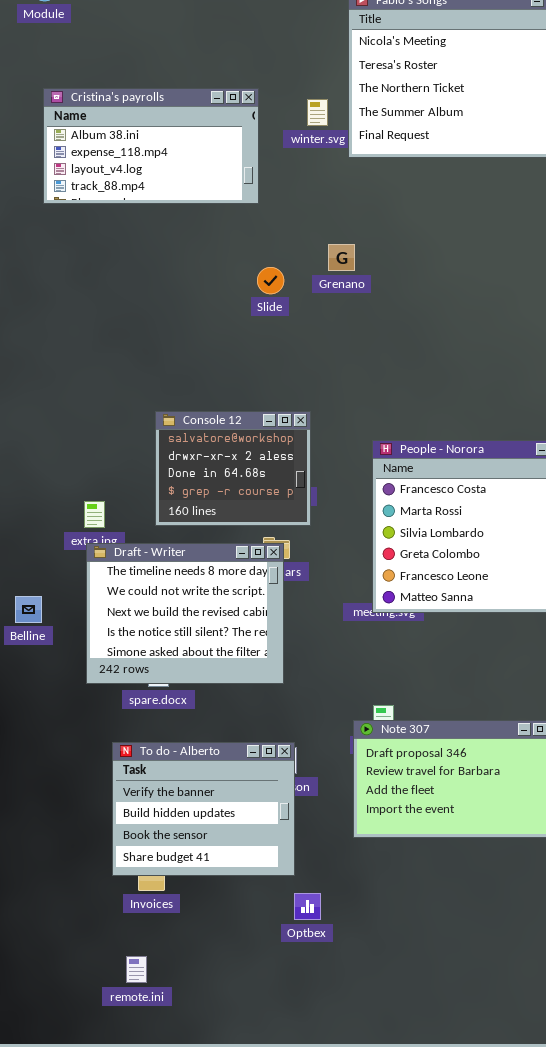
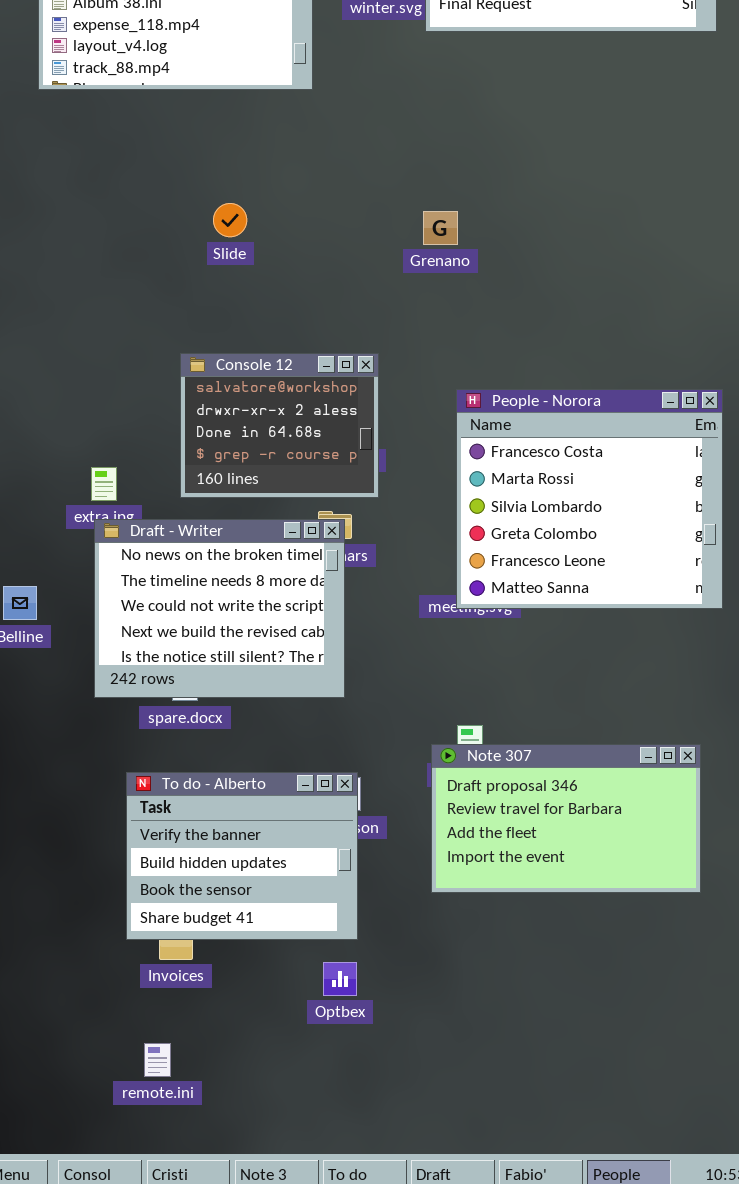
Grenano: [328,244,355,271] -> [423,211,458,245], moved
Slide: [257,267,284,294] -> [213,203,247,237], moved
Draft - Writer: [86,543,284,684] -> [94,519,345,698], scrolled up 1 row
Optbex: [294,893,321,920] -> [323,962,357,996], moved

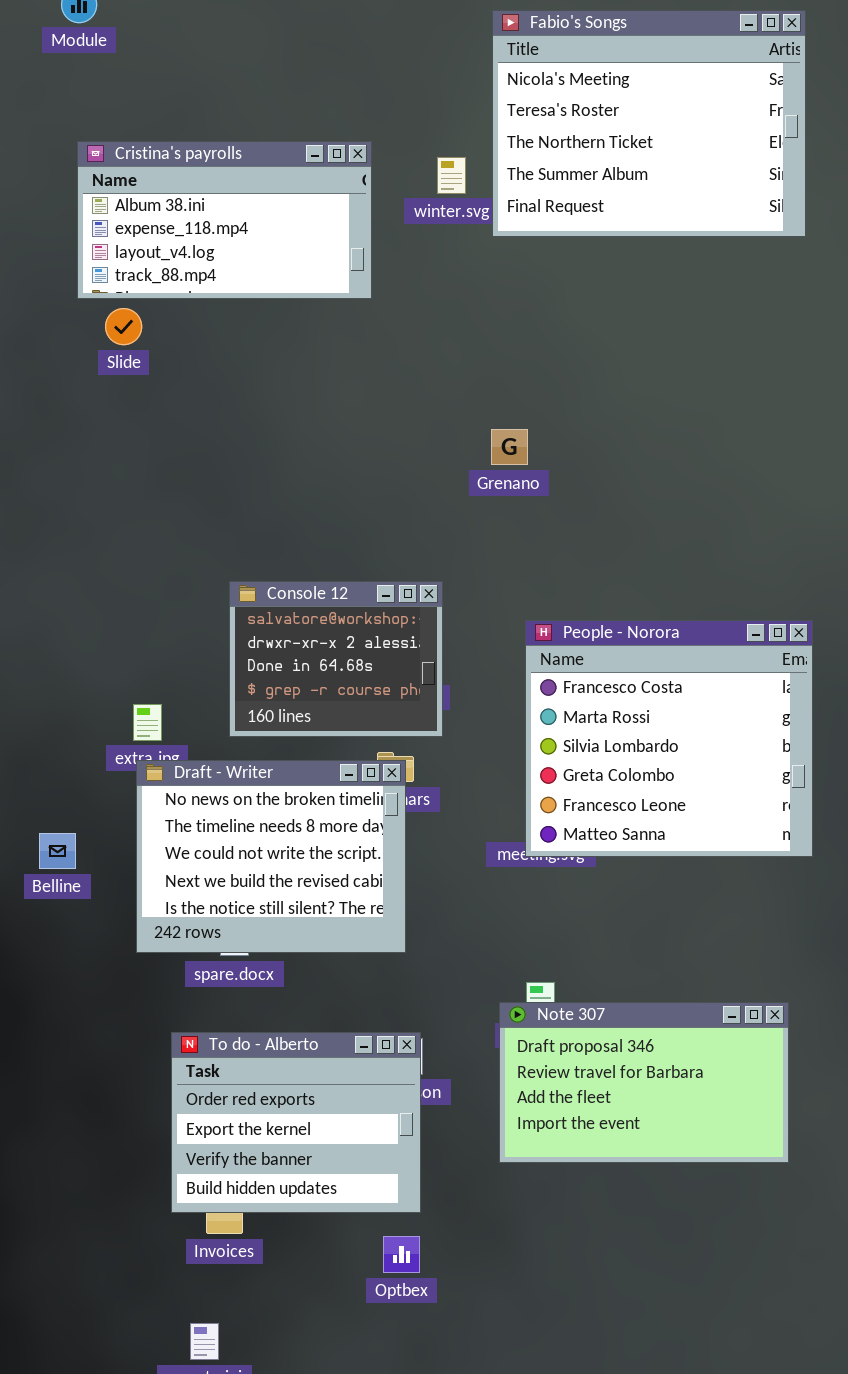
Slide: [213,203,247,237] -> [105,308,142,345], moved
To do - Alberto: [126,772,358,940] -> [171,1032,421,1213], scrolled up 2 rows

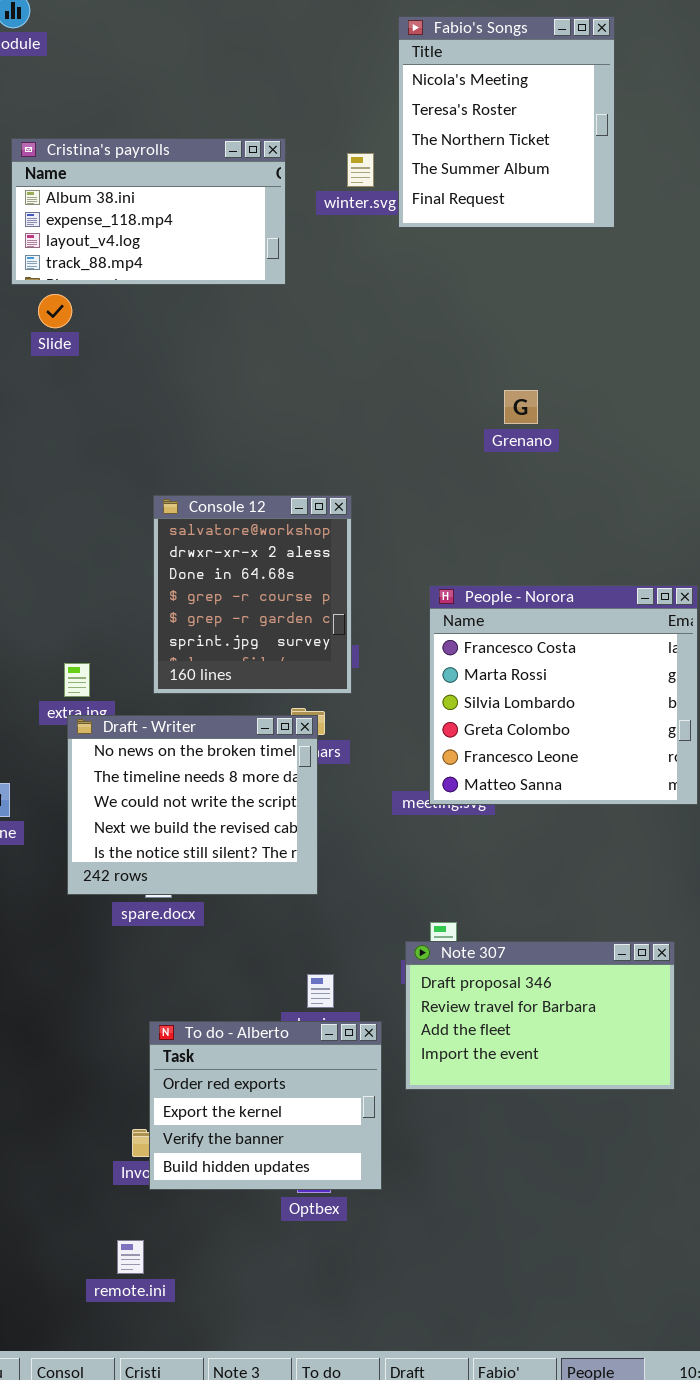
Fabio's Songs: [492,10,806,237] -> [398,16,615,228], resized
Grenano: [491,429,528,465] -> [504,390,538,424], moved
Console 12: [229,581,443,737] -> [153,495,352,694], resized
To do - Alberto: [171,1032,421,1213] -> [149,1021,382,1190], moved

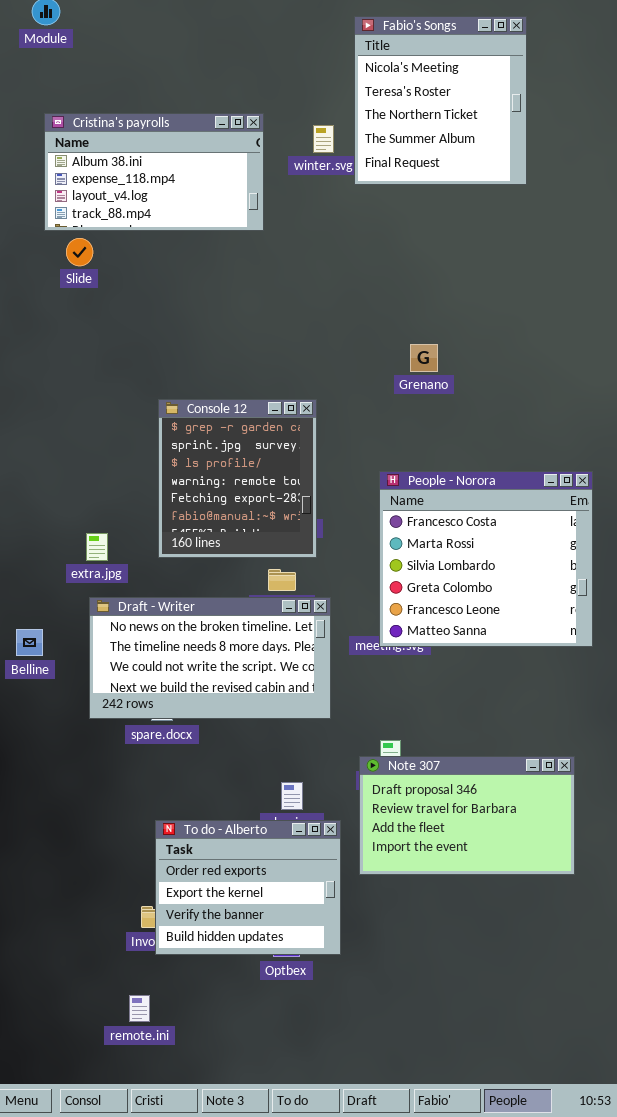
Grenano: [504,390,538,424] -> [410,344,438,372], moved
Console 12: [153,495,352,694] -> [158,399,317,558], scrolled down 4 rows
Draft - Writer: [67,715,318,895] -> [89,597,331,719], resized

